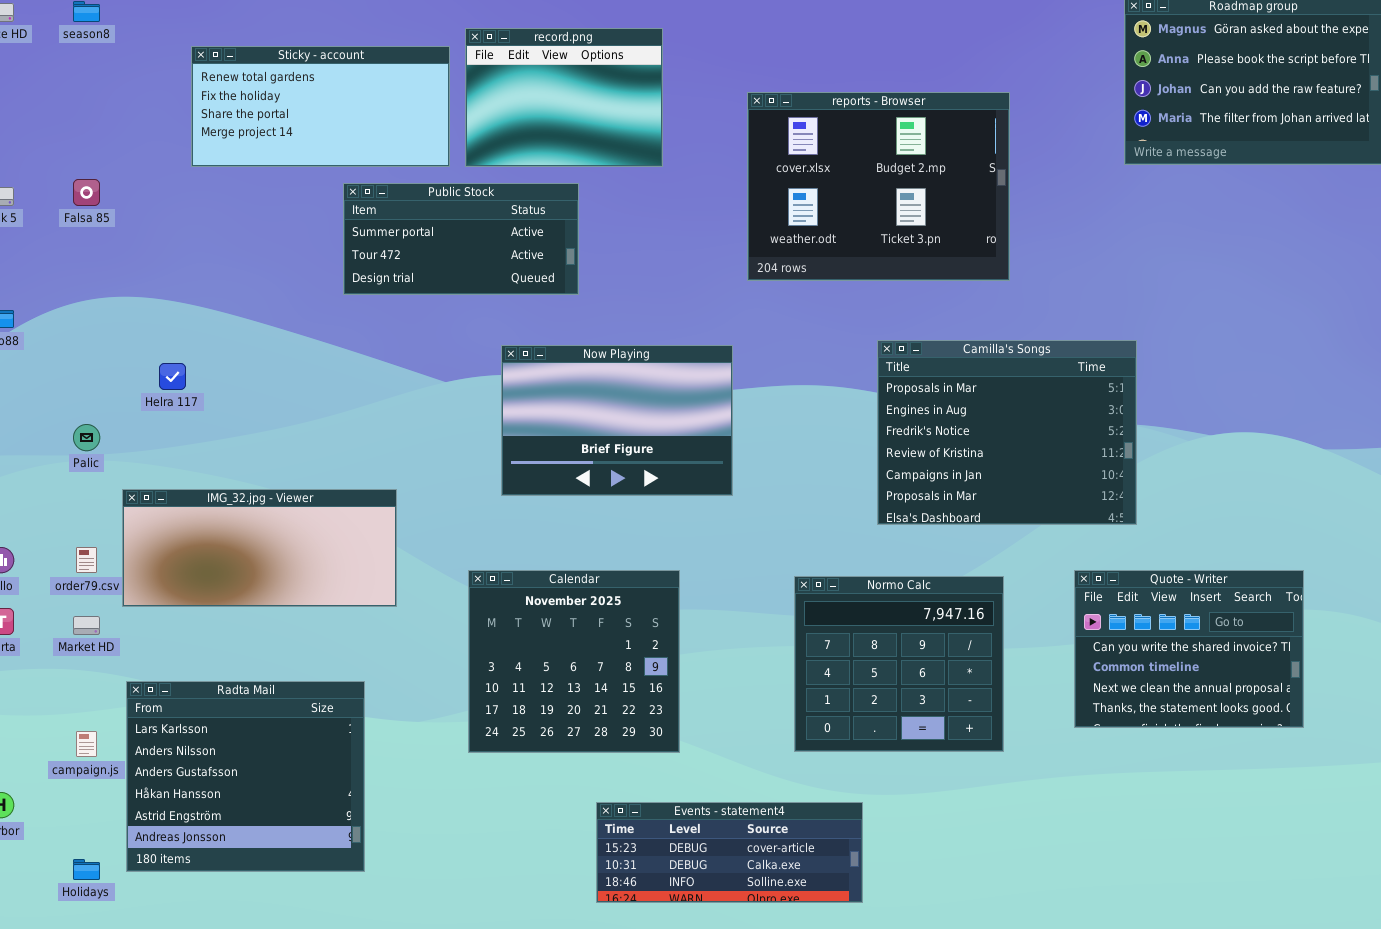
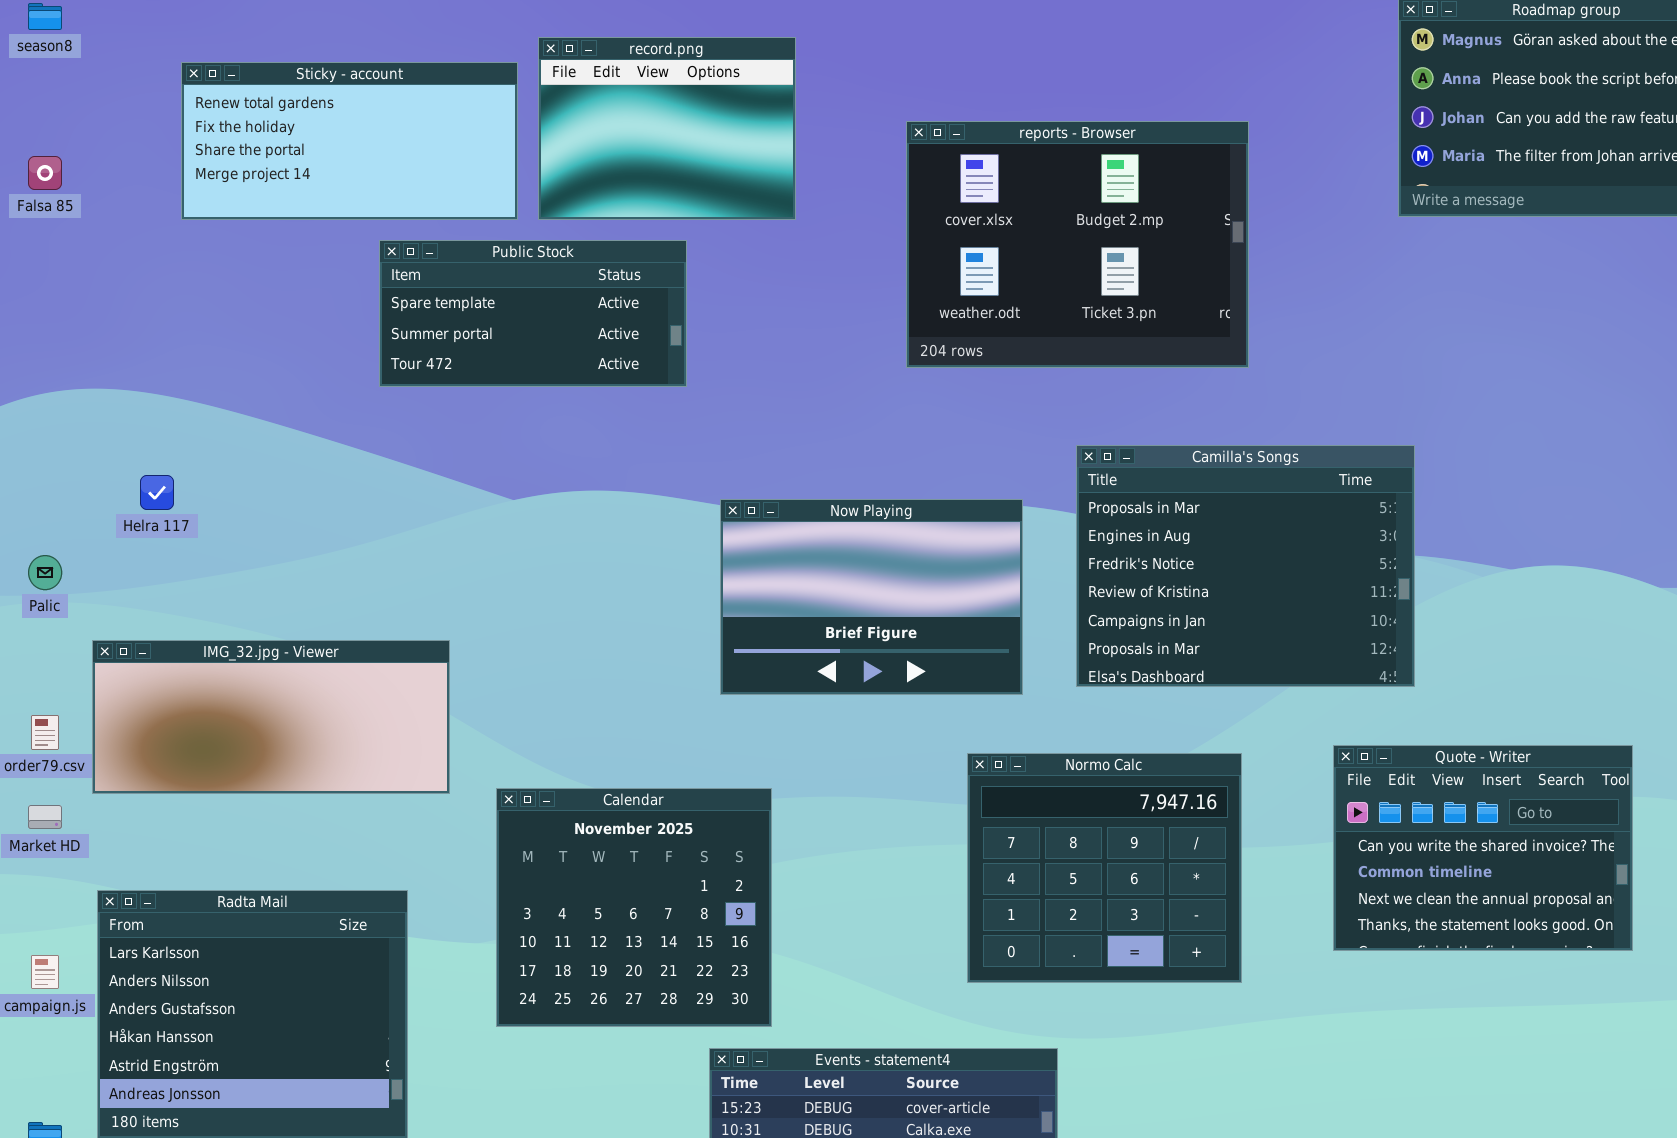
Falsa 85: [73,179,100,206] -> [28,156,62,190], moved
Public Stock: [343,183,579,295] -> [379,240,687,387], scrolled up 1 row
Now Playing: [501,345,733,496] -> [720,499,1023,695], moved
Calendar: [468,570,680,753] -> [496,788,772,1027], moved

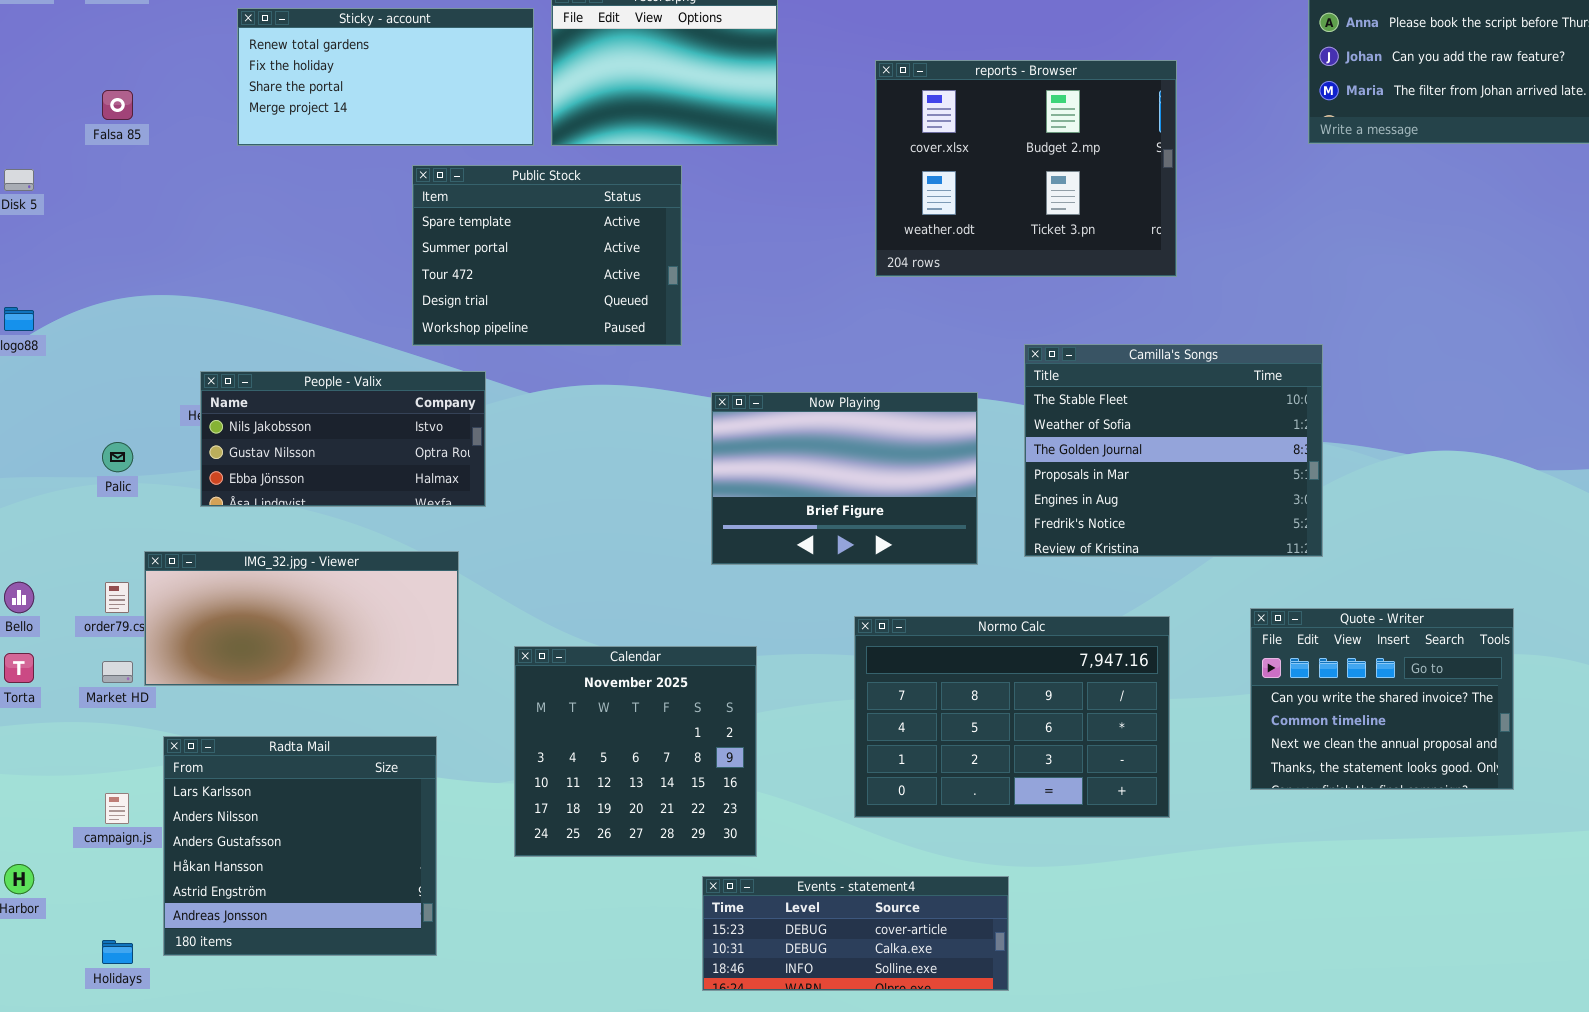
Public Stock: [379,240,687,387] -> [412,165,682,346], resized
Camilla's Songs: [1076,445,1415,687] -> [1024,344,1323,557], scrolled up 3 rows
People - Valix: none -> [200,371,486,507], opened
IMG_32.jpg - Viewer: [92,640,450,794] -> [144,551,459,686], moved
Normo Calc: [967,753,1242,983] -> [854,616,1170,818], resized

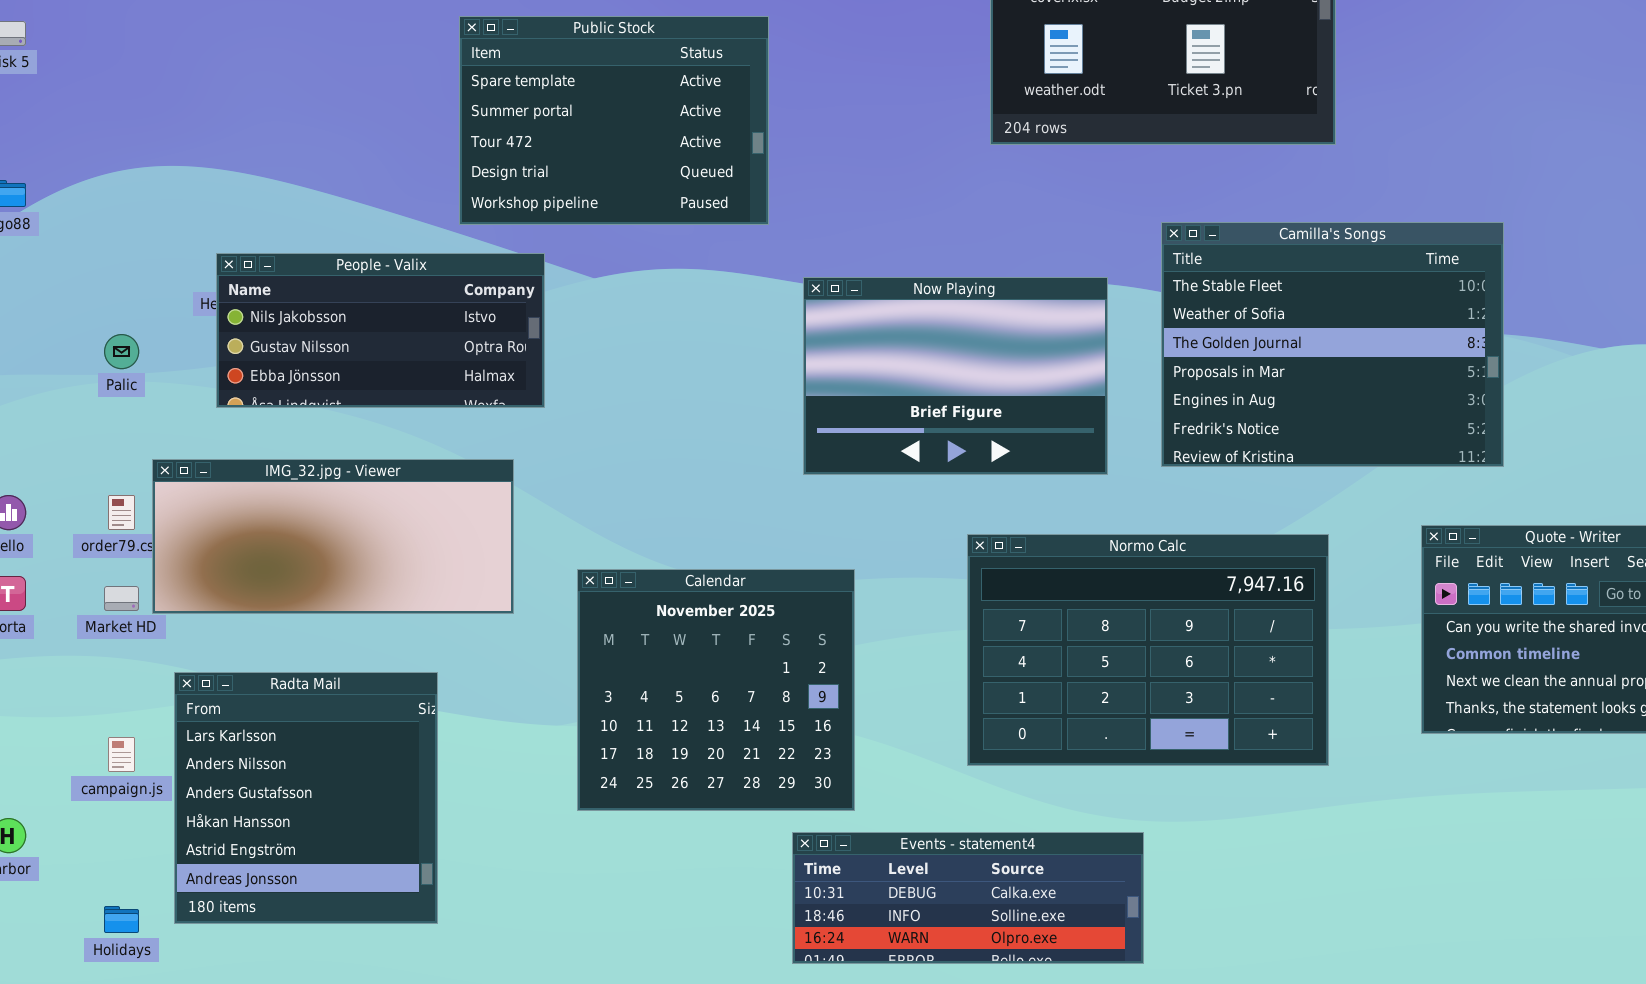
Radta Mail: [163,736,437,956] -> [174,672,438,924], resized
Events - statement4: [702,876,1009,991] -> [792,832,1144,964], scrolled down 1 row

